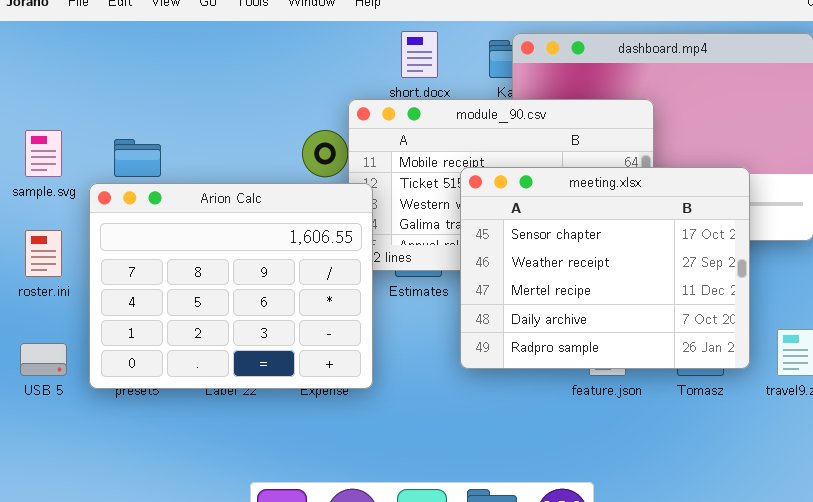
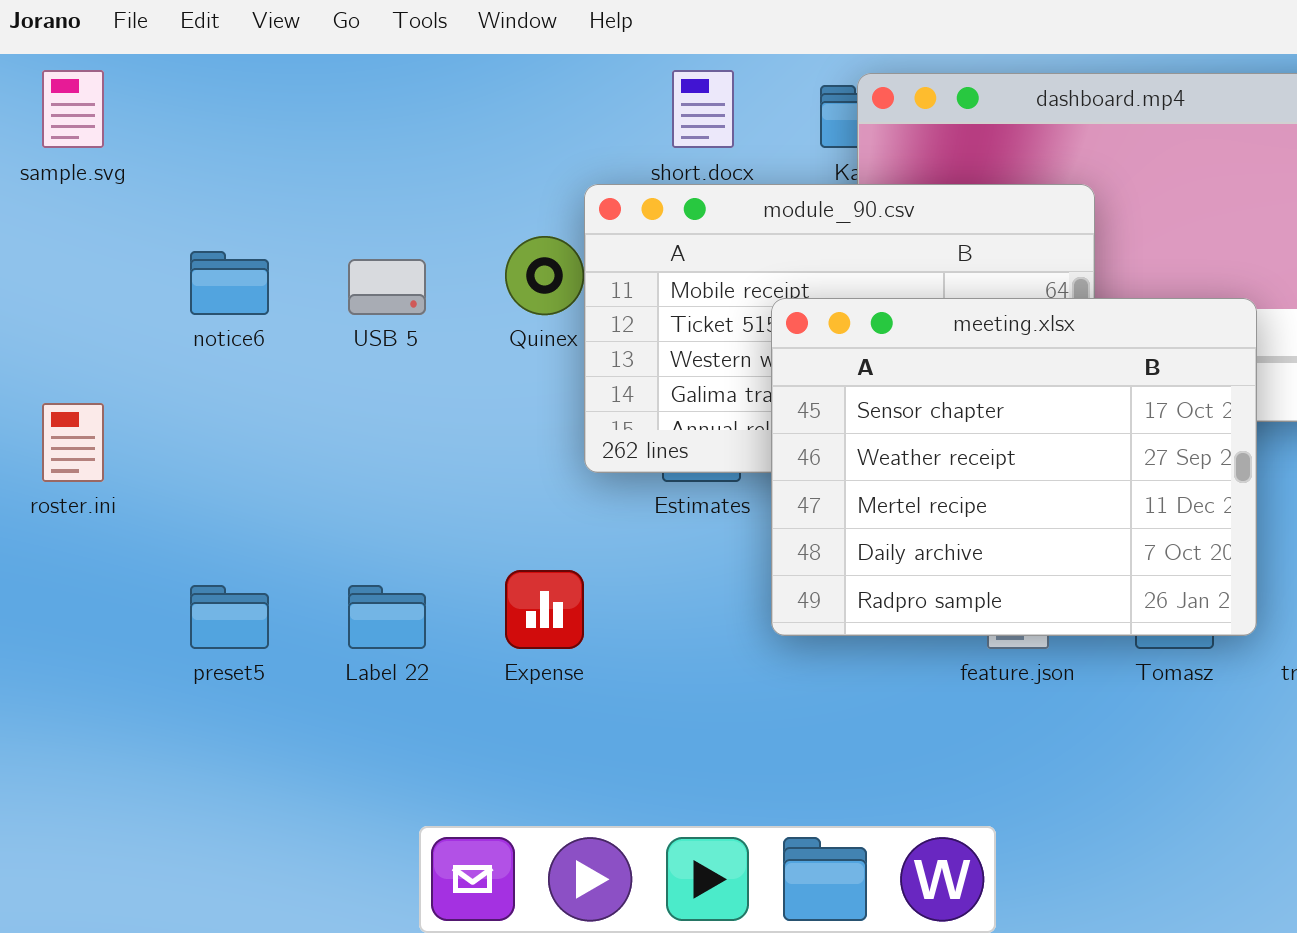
sample.svg: [25,130,62,177] -> [42,70,104,148], moved
Arion Calc: [89,183,373,389] -> none, closed
USB 5: [20,343,67,376] -> [348,259,426,315], moved

